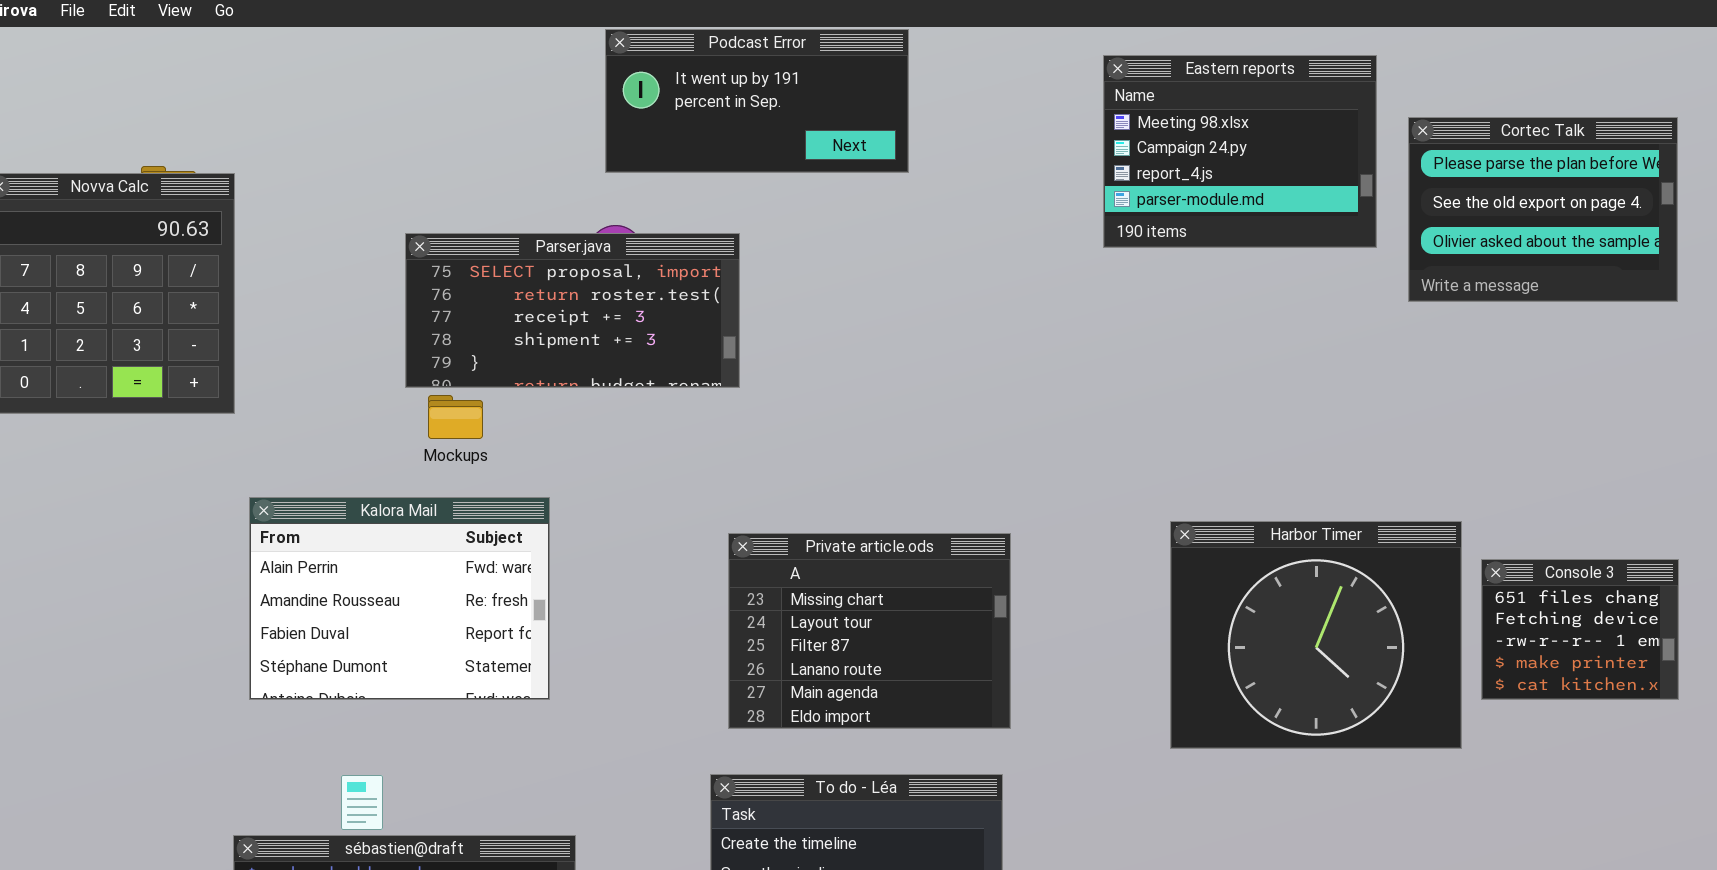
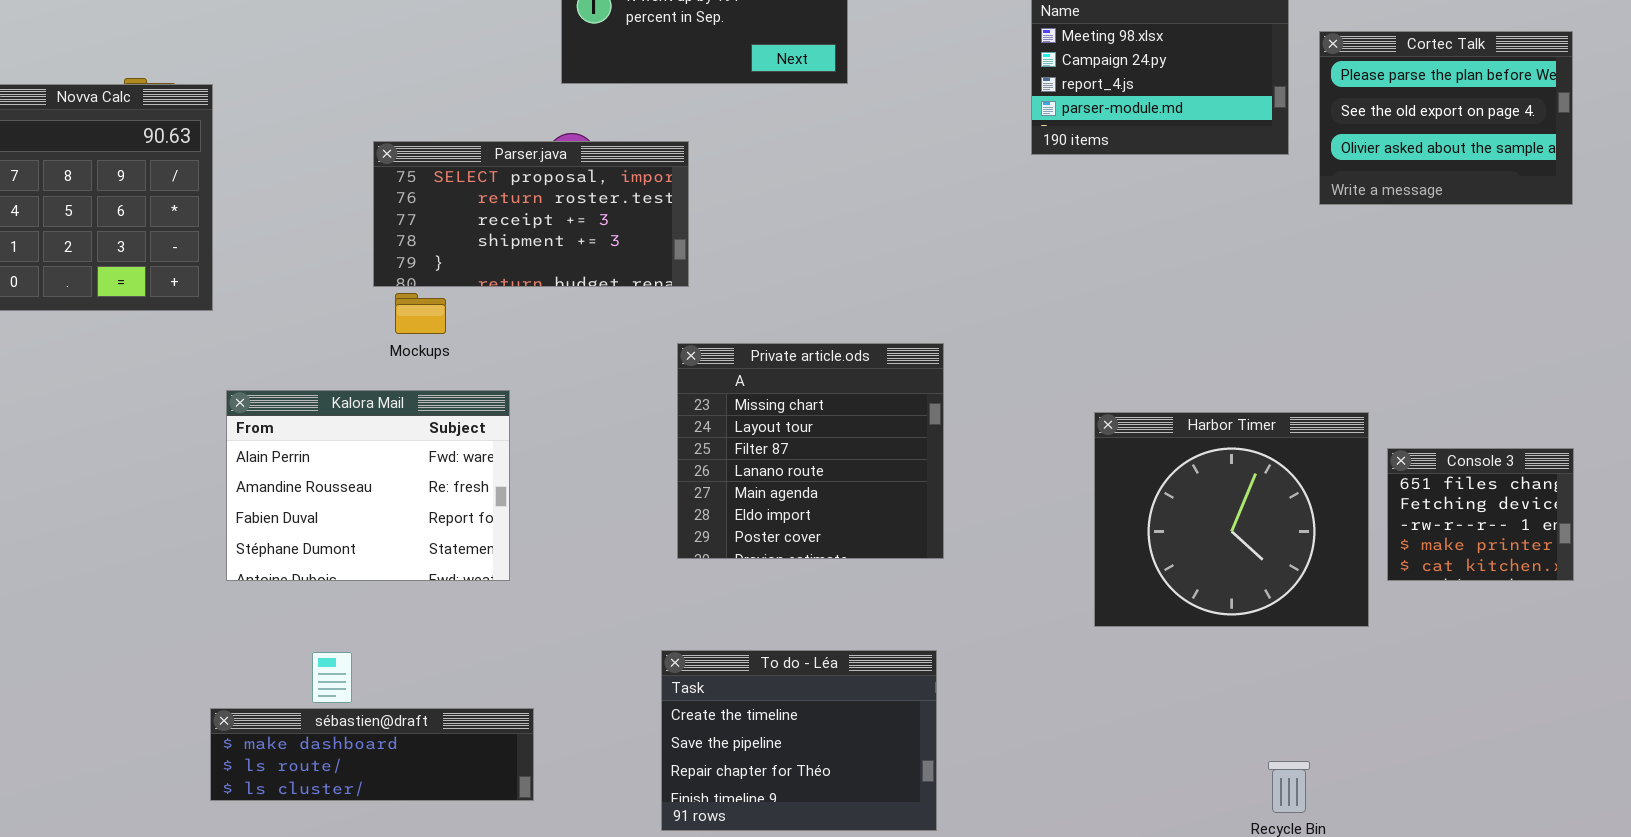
Private article.ods: [728,533,1011,729] -> [677,343,944,559], moved, resized

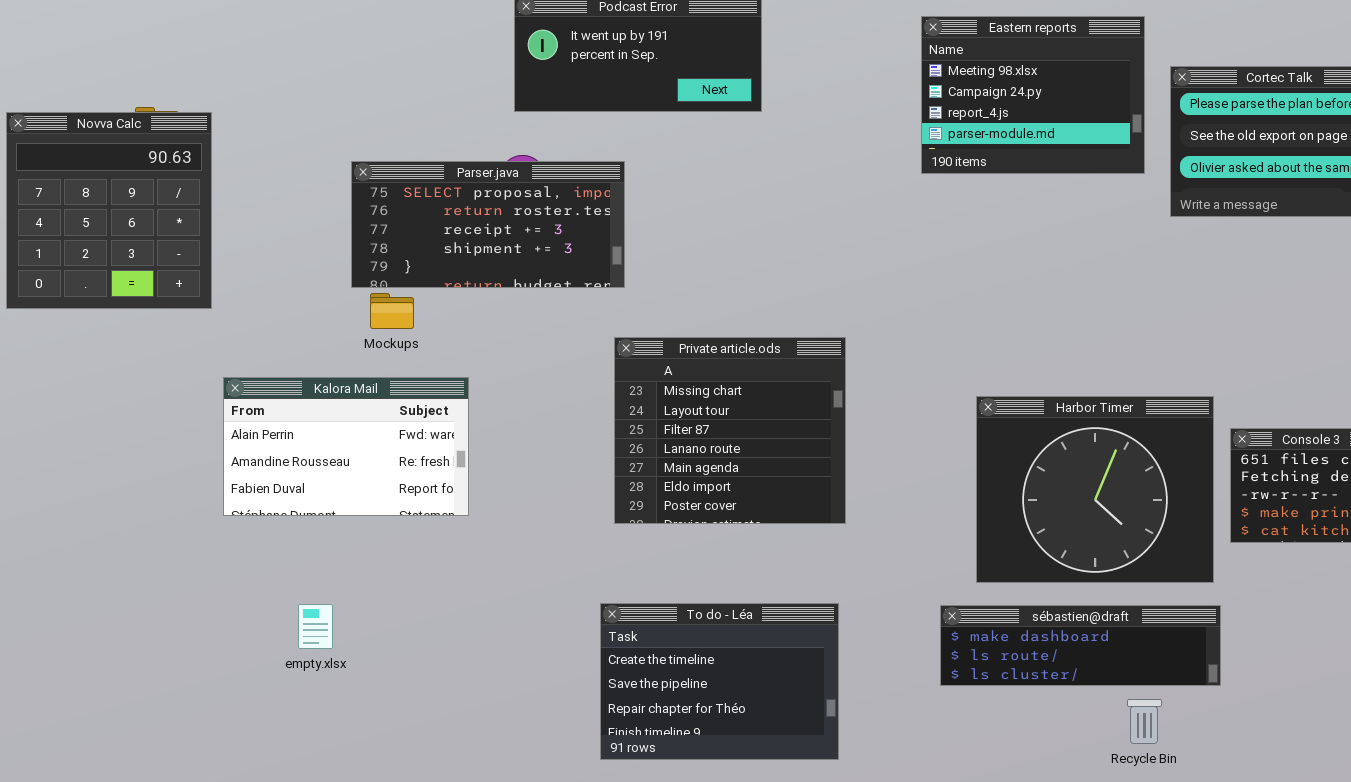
Kalora Mail: [226,390,510,581] -> [223,377,469,516], resized
sébastien@draft: [210,708,534,801] -> [940,605,1221,686], moved

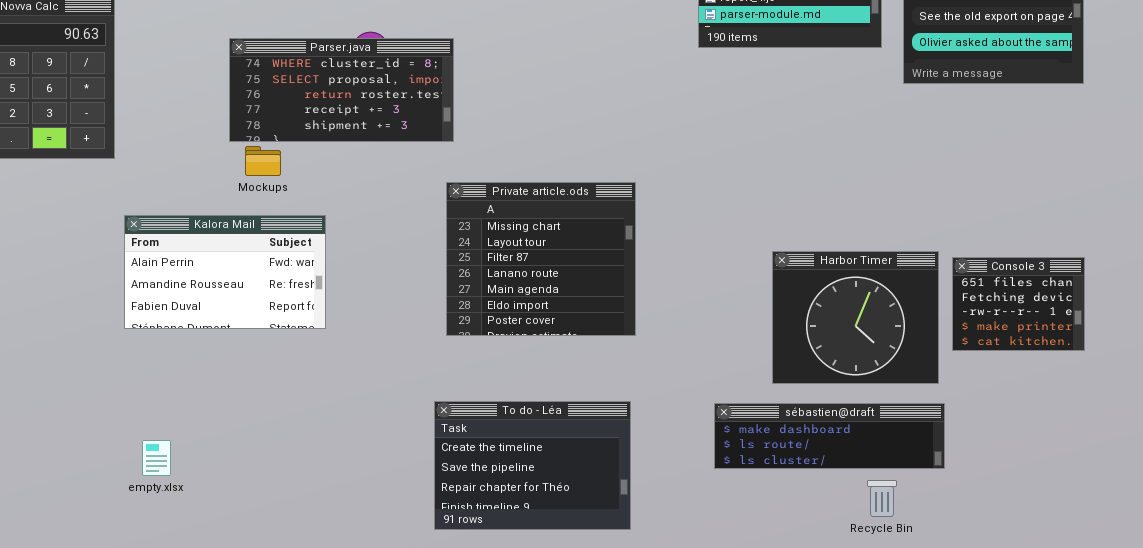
Parser.java: [351,161,625,288] -> [229,38,454,142], scrolled up 1 row
Harbor Timer: [976,396,1214,583] -> [772,251,939,384], resized
empty.xlsx: [298,604,333,649] -> [142,440,171,476], moved

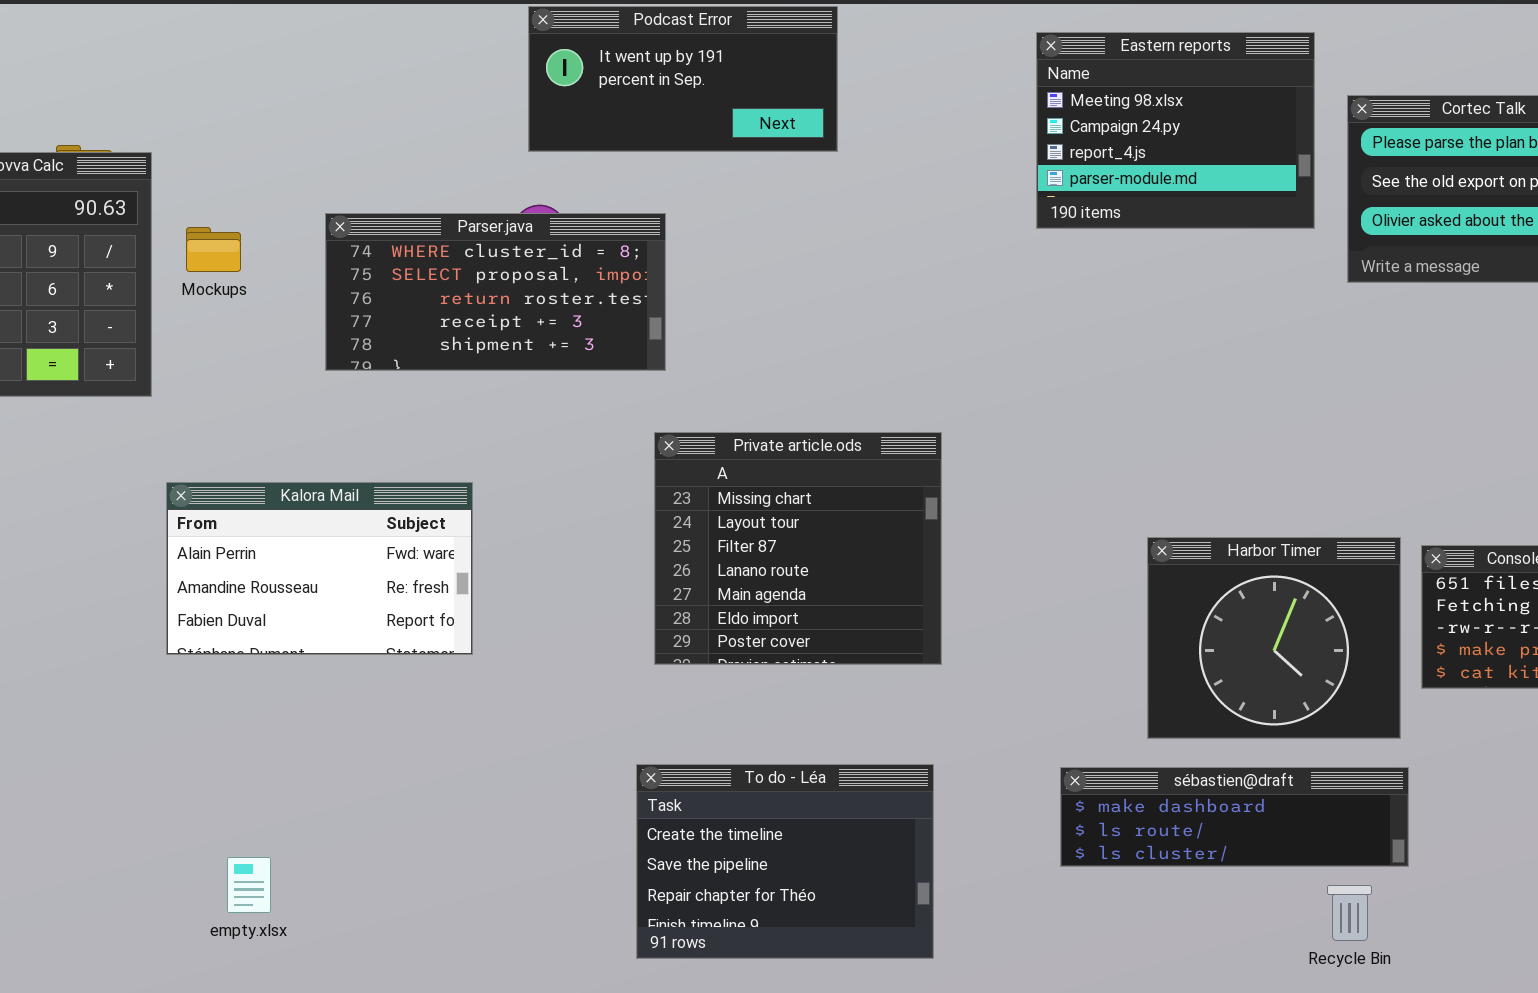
Mockups: [245,146,281,176] -> [186,227,241,272], moved
empty.xlsx: [142,440,171,476] -> [227,857,271,913], moved
Recycle Bin: [867,480,897,517] -> [1327,885,1372,941], moved

